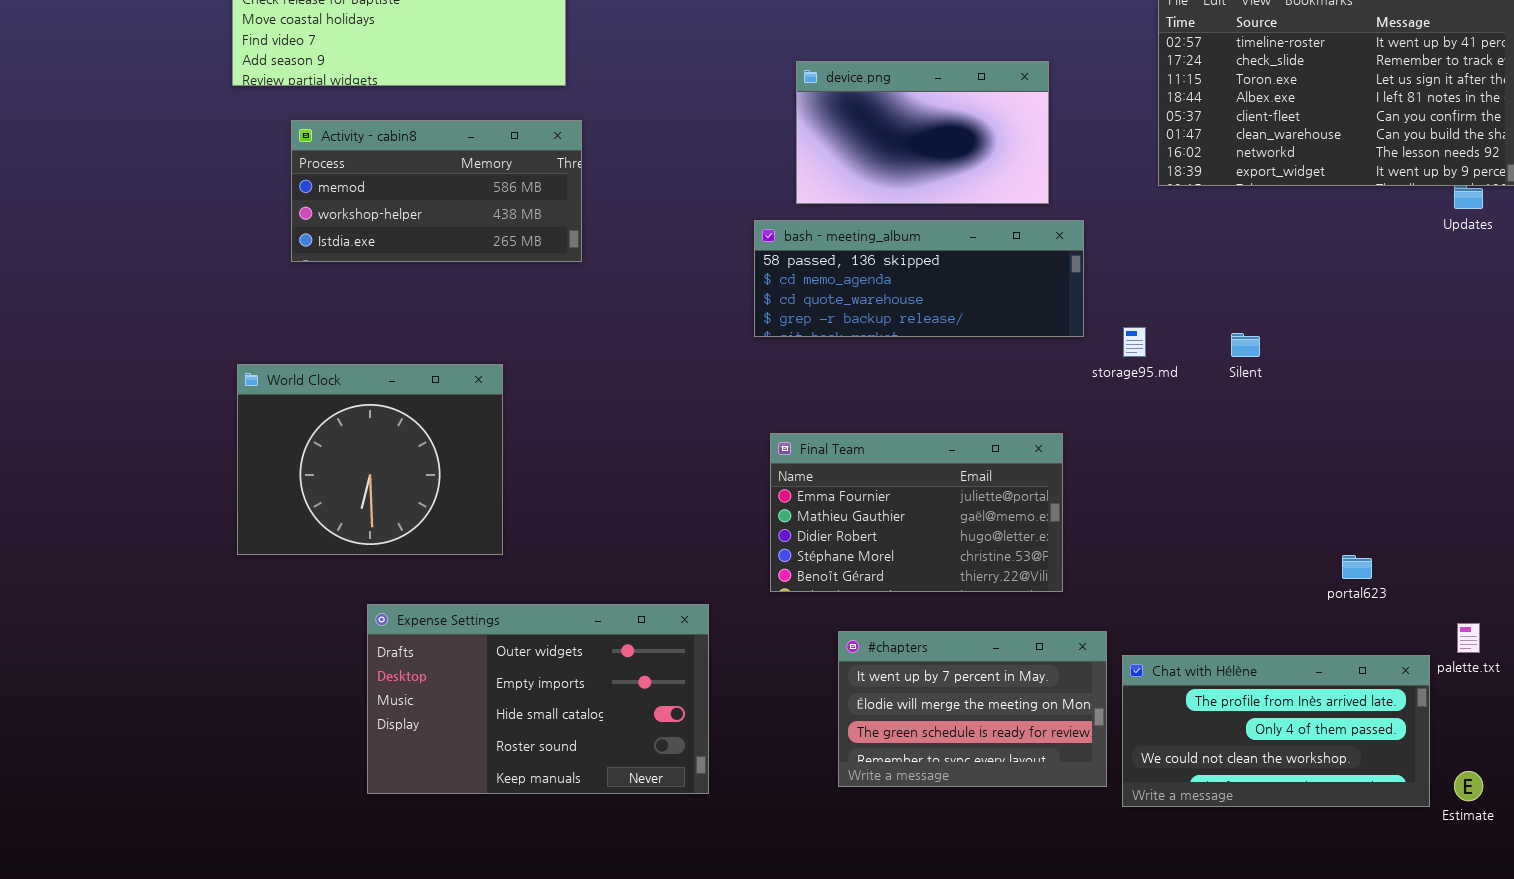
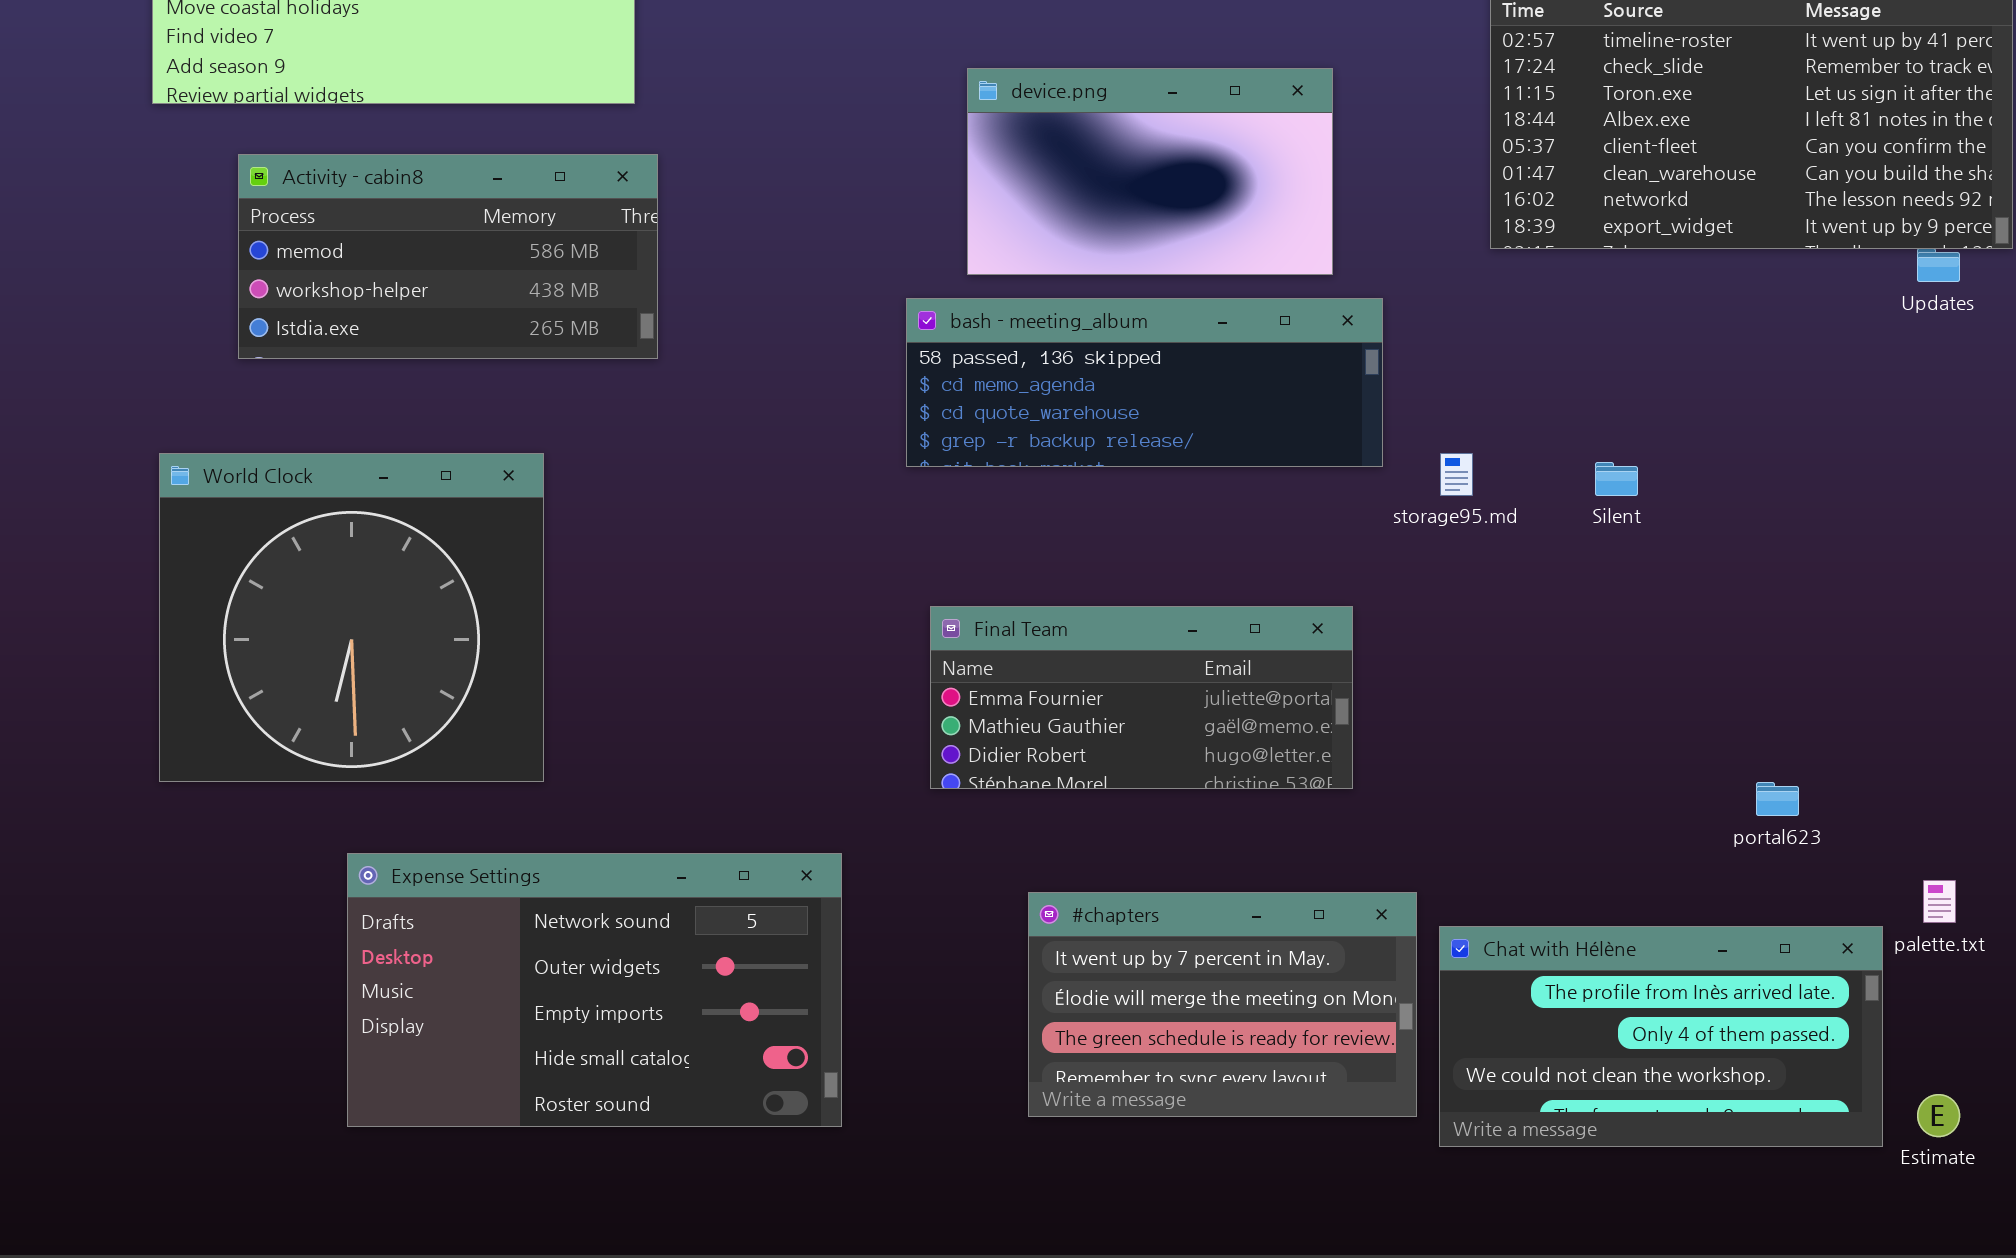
World Clock: [237,364,503,555] -> [159,453,544,782], resized
Final Team: [770,433,1063,592] -> [930,606,1353,789], resized
Expense Settings: [367,604,709,794] -> [347,853,842,1127], scrolled up 1 row

